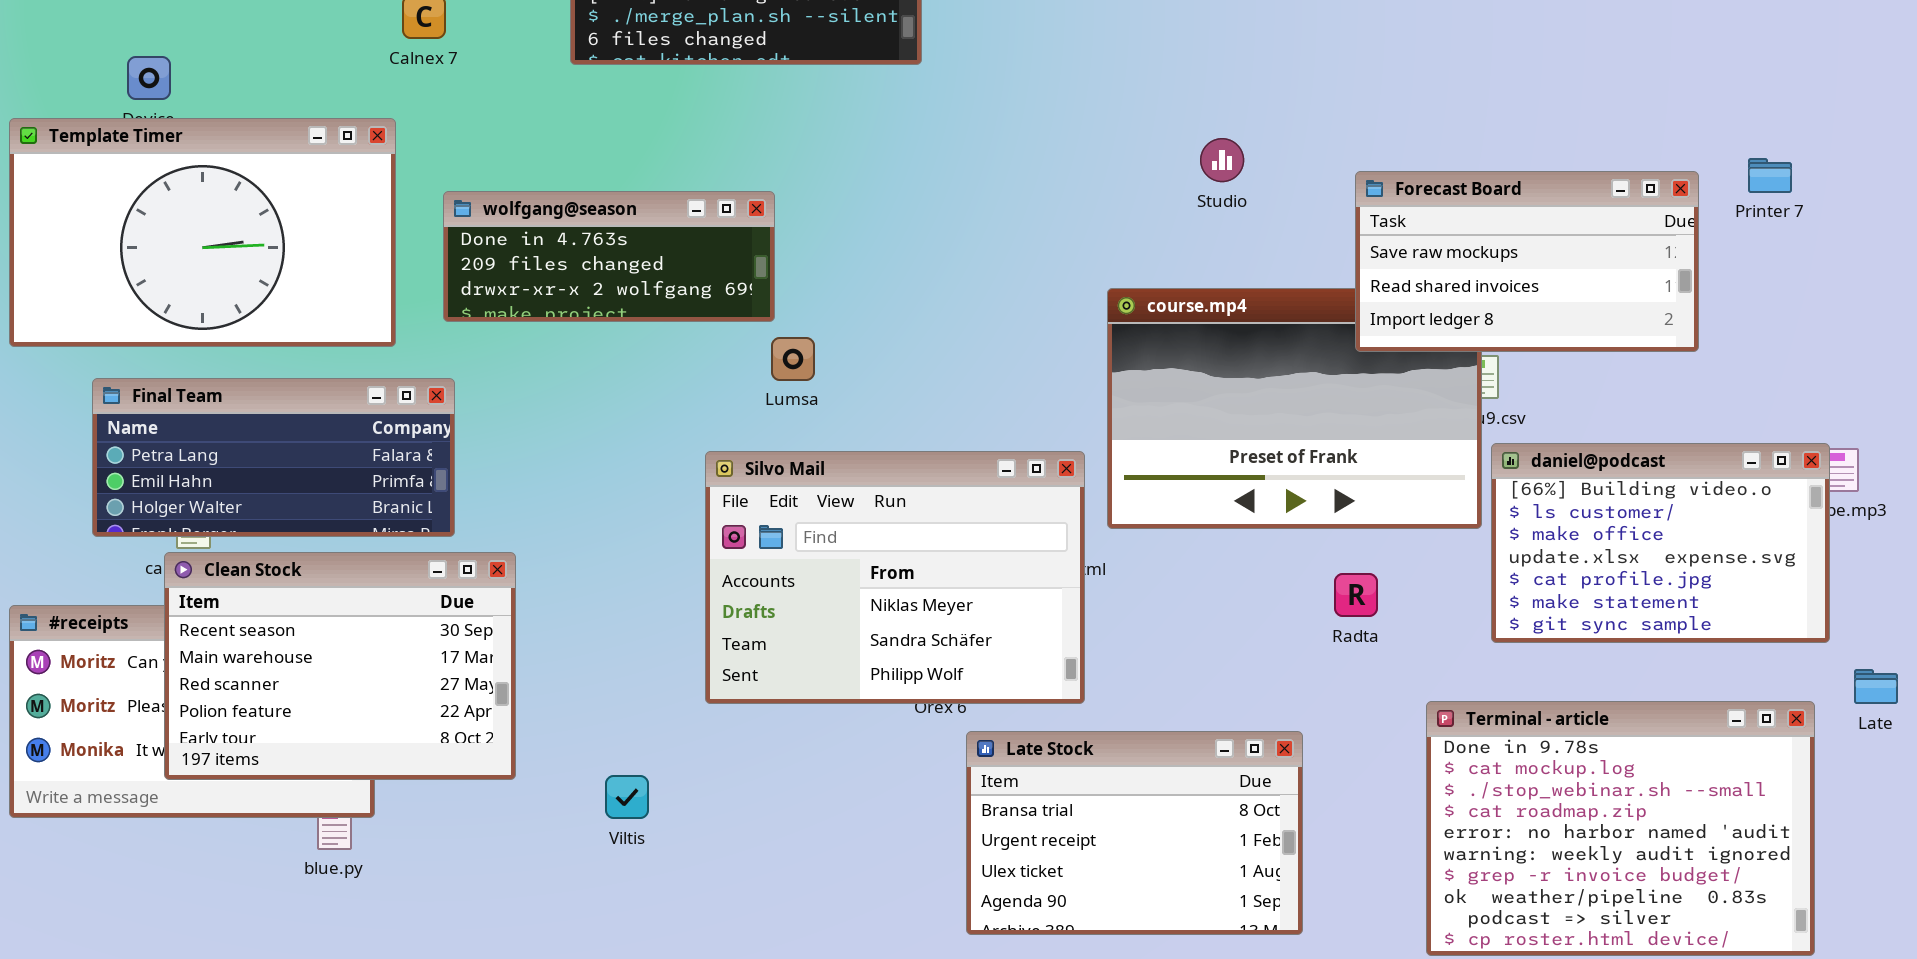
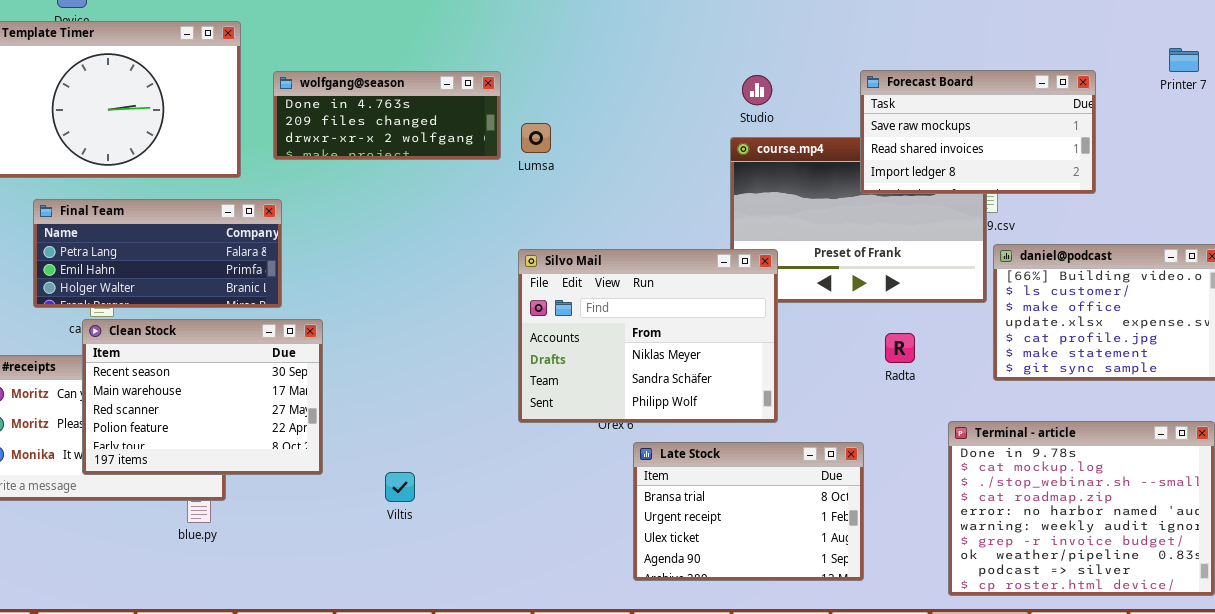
Studio: [1200,138,1244,182] -> [742,75,772,105], moved
Forecast Board: [1355,171,1699,352] -> [860,70,1096,194], moved
Lumsa: [771,337,815,381] -> [521,123,551,153], moved
Silvo Mail: [705,451,1085,704] -> [518,249,778,423], moved

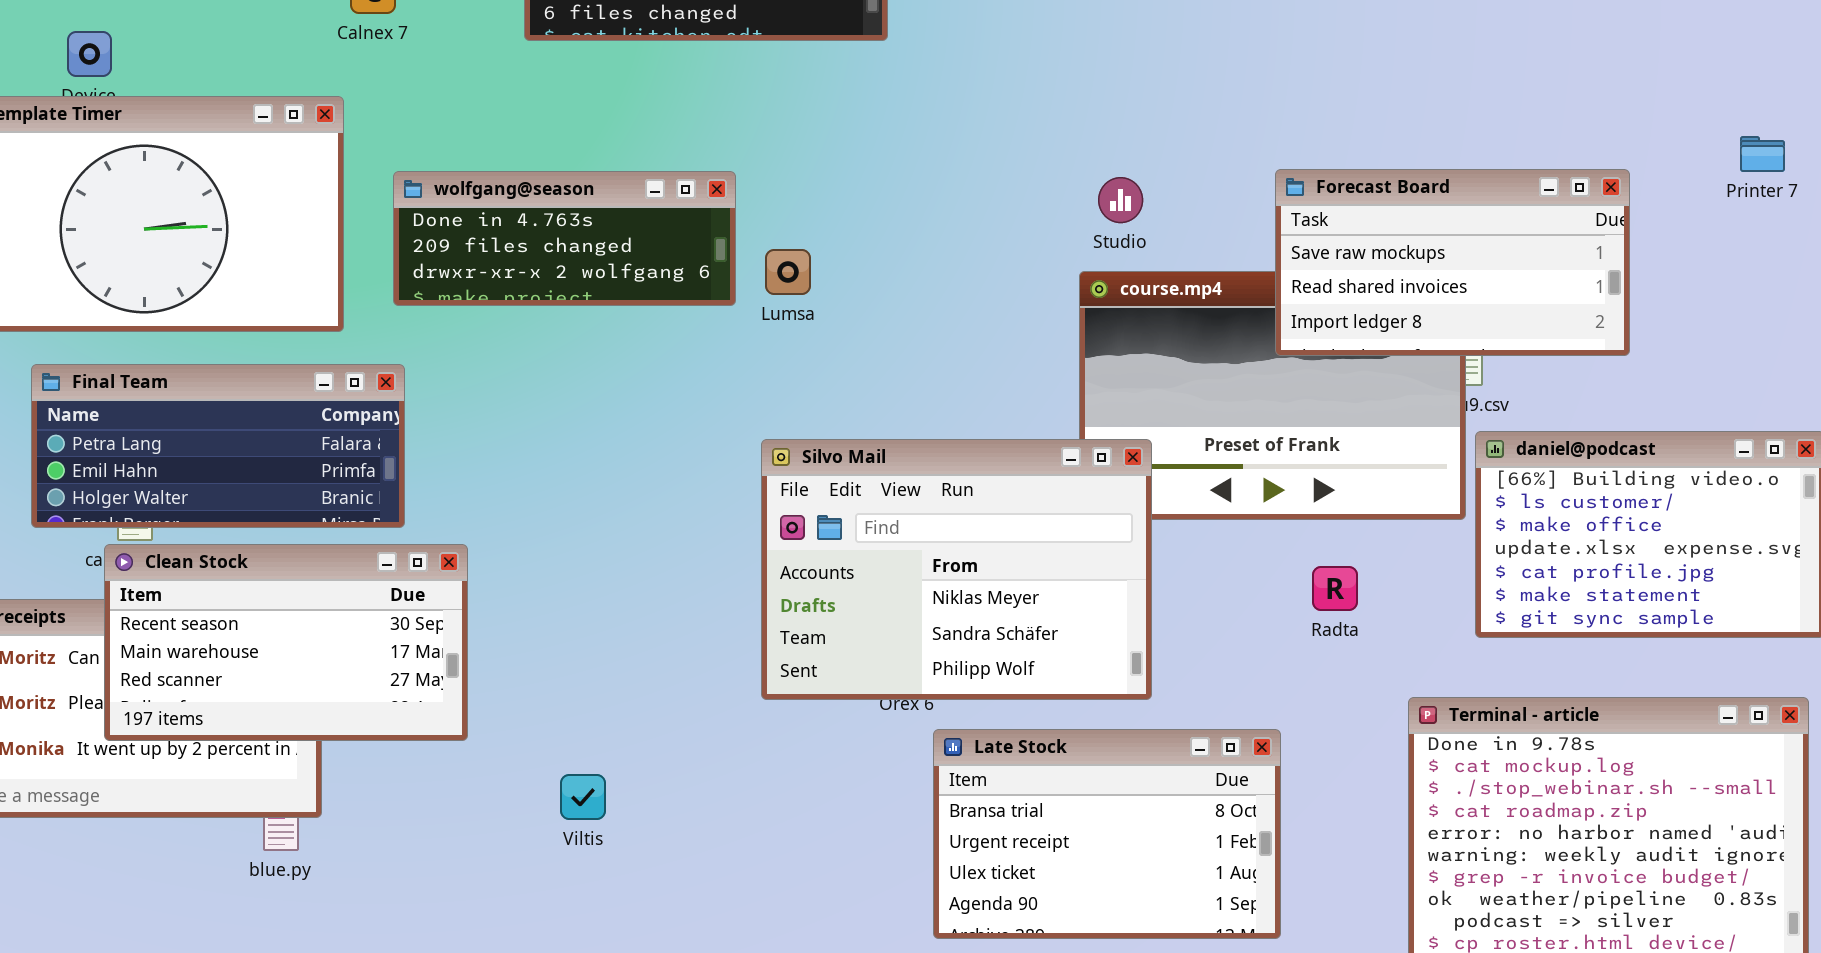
Clean Stock: [82,319,323,475] -> [104,544,468,741], resized

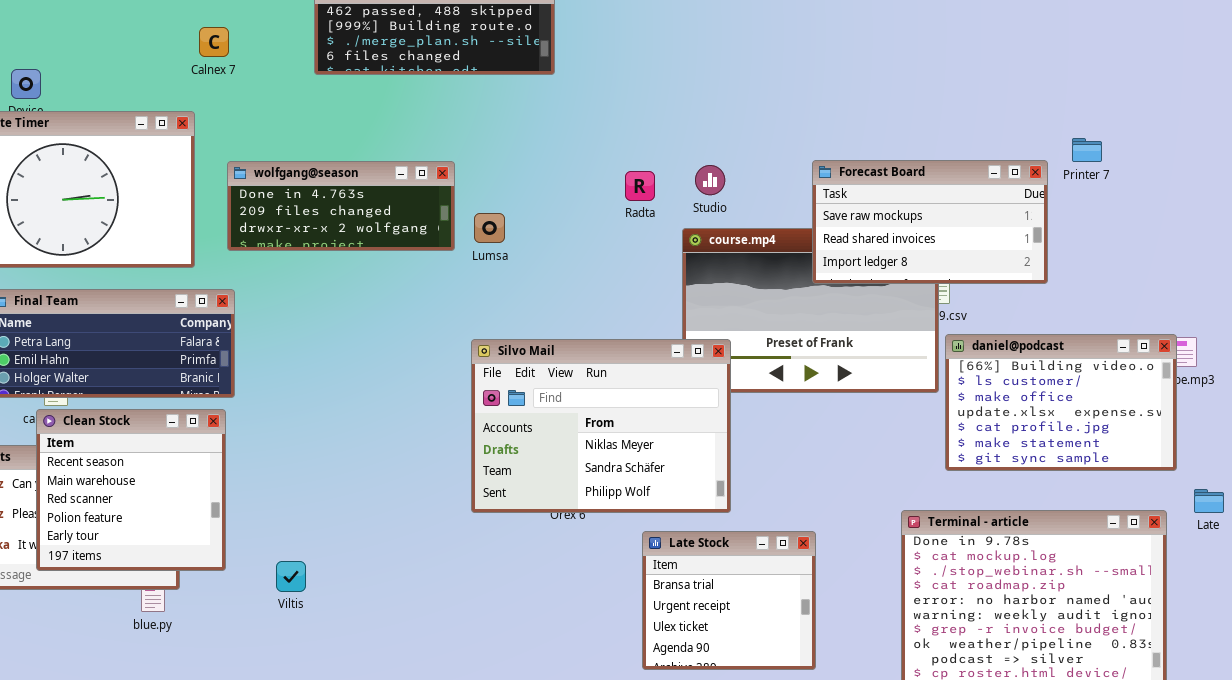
Printer 7: [1740,136,1785,172] -> [1072,138,1102,162], moved
Clean Stock: [104,544,468,741] -> [36,409,226,571], resized
Radta: [1312,566,1358,611] -> [625,171,655,201], moved
Late Stock: [933,729,1281,939] -> [642,531,816,670], resized
Viltis: [560,774,606,820] -> [276,561,306,592], moved

